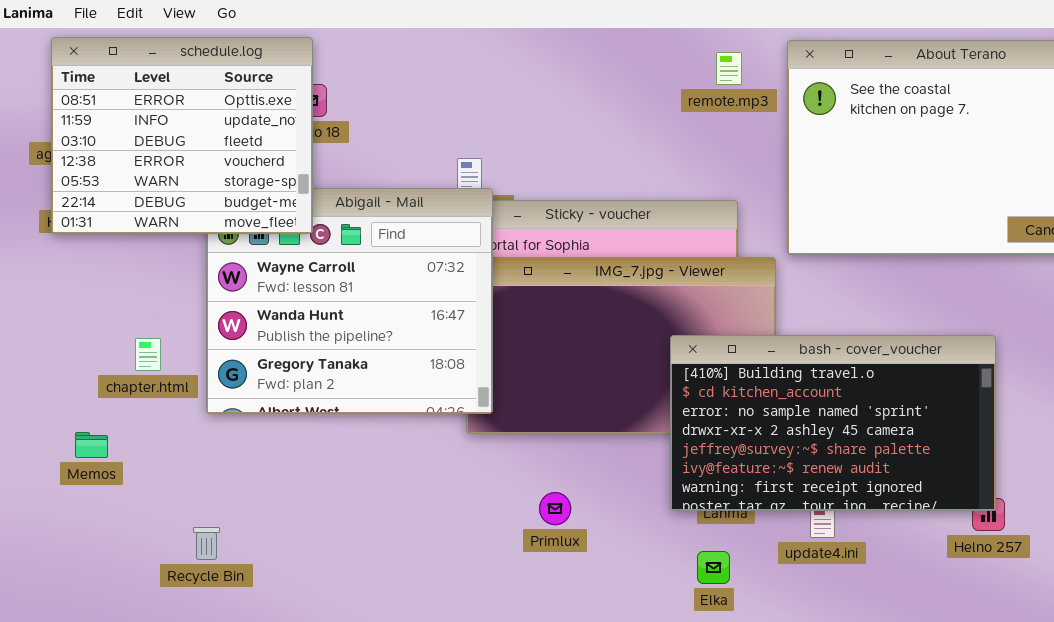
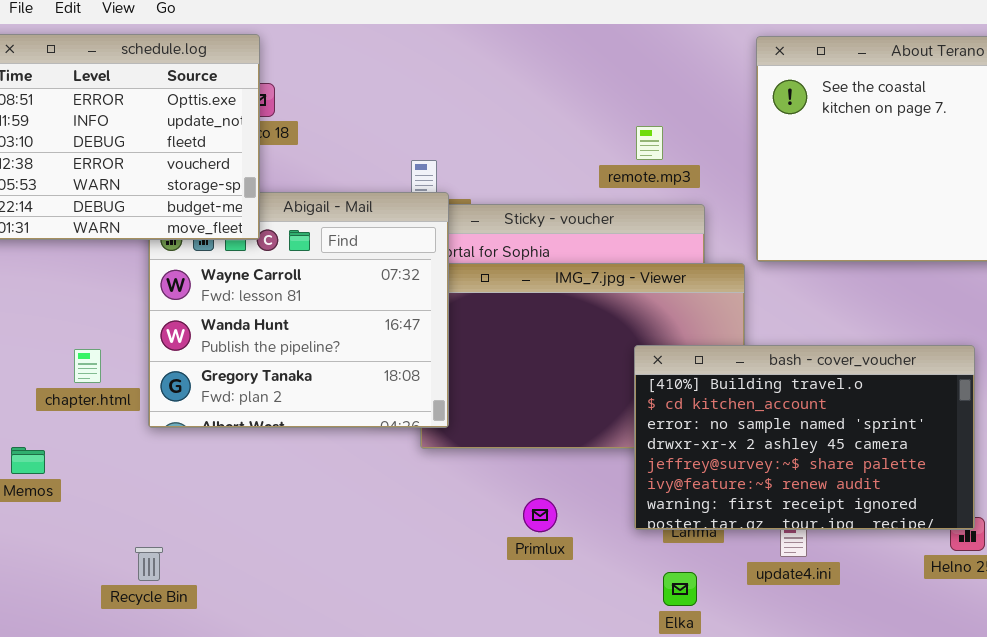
remote.mp3: [716,52,742,85] -> [636,126,663,160], moved
Primlux: [539,492,571,525] -> [523,498,557,532], moved

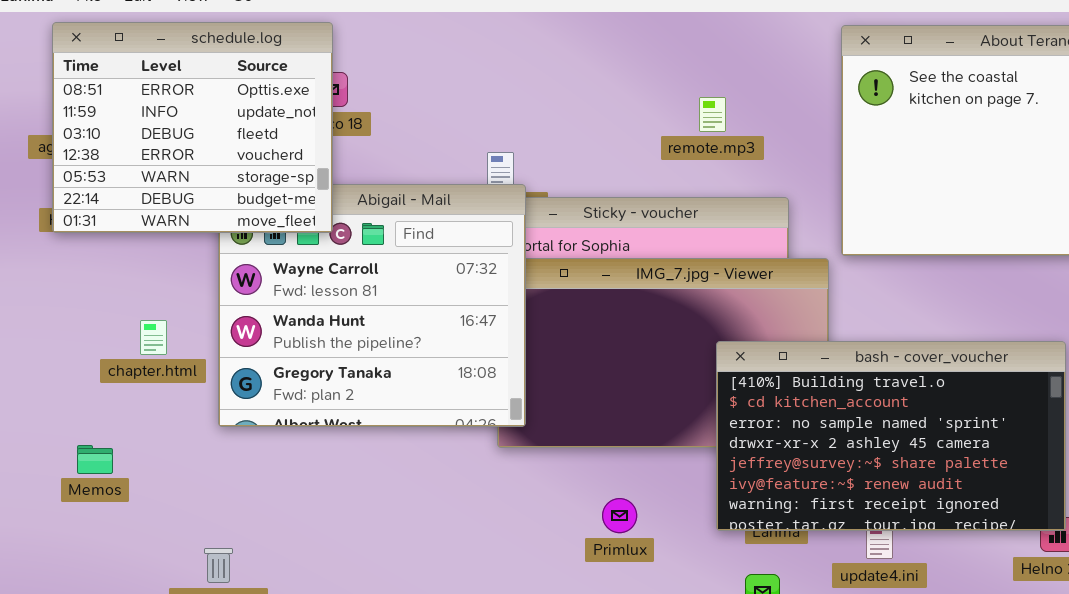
remote.mp3: [636,126,663,160] -> [699,97,726,132], moved
chapter.html: [74,349,101,383] -> [140,320,167,355], moved

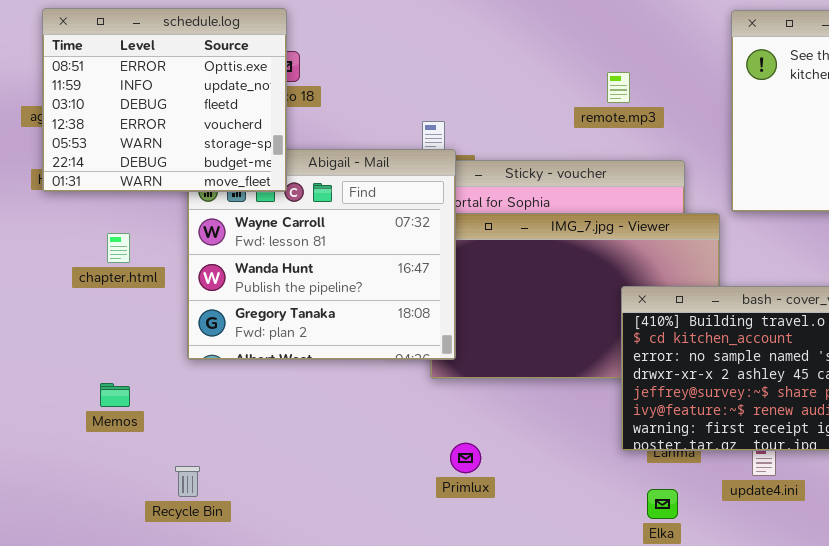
chapter.html: [140,320,167,355] -> [107,233,130,263], moved
Memos: [77,445,113,474] -> [100,383,130,407], moved
Primlux: [602,498,637,533] -> [450,443,481,473], moved

